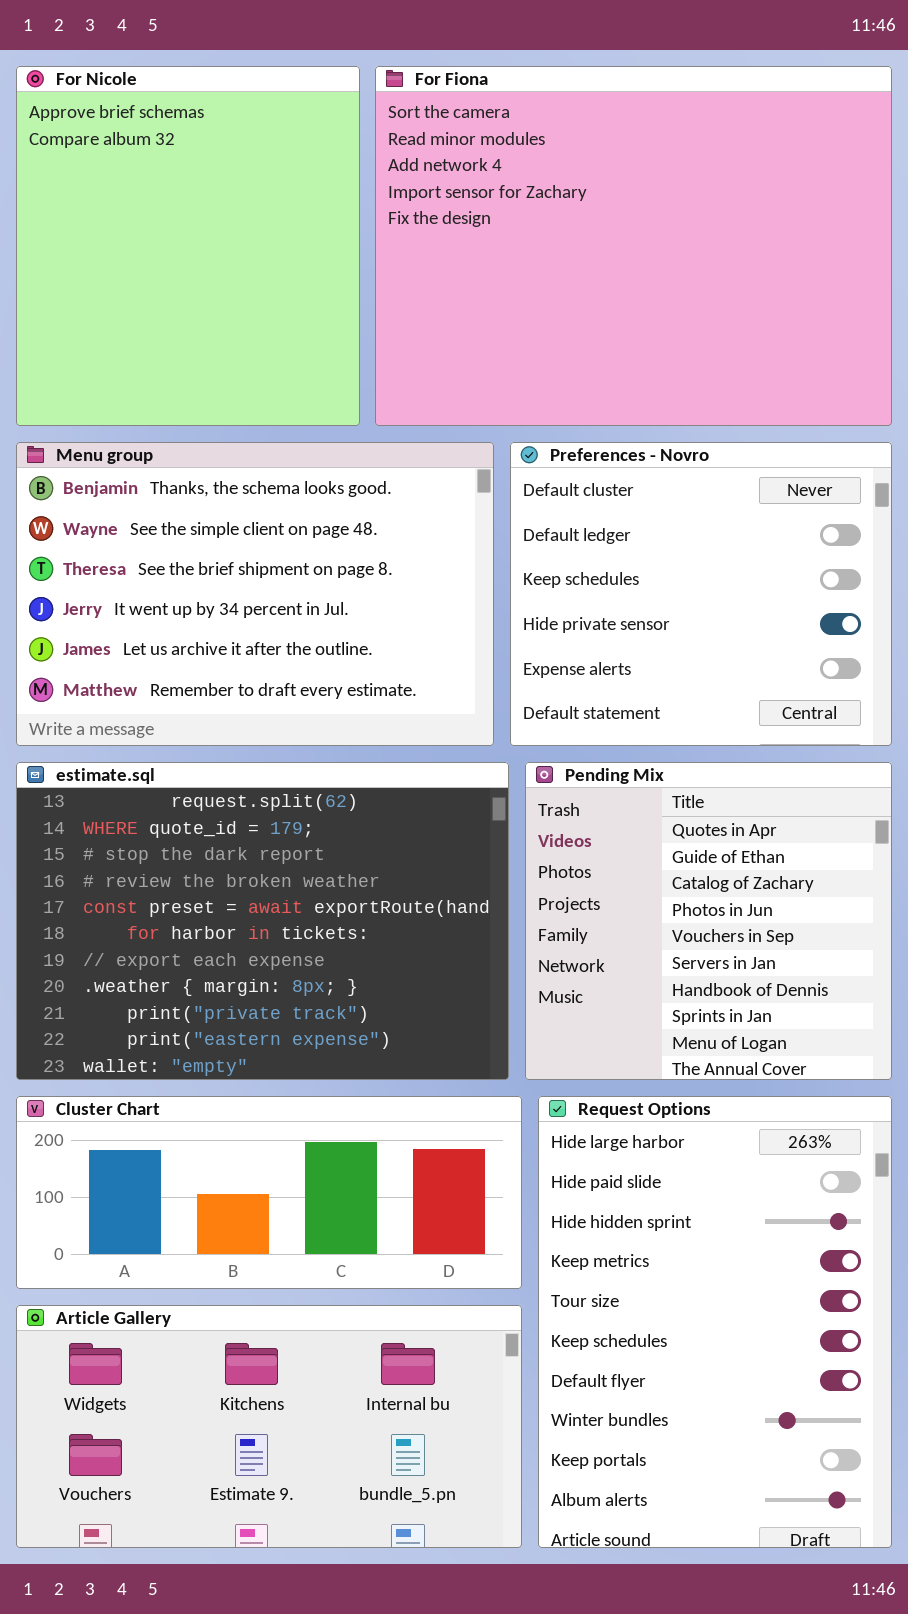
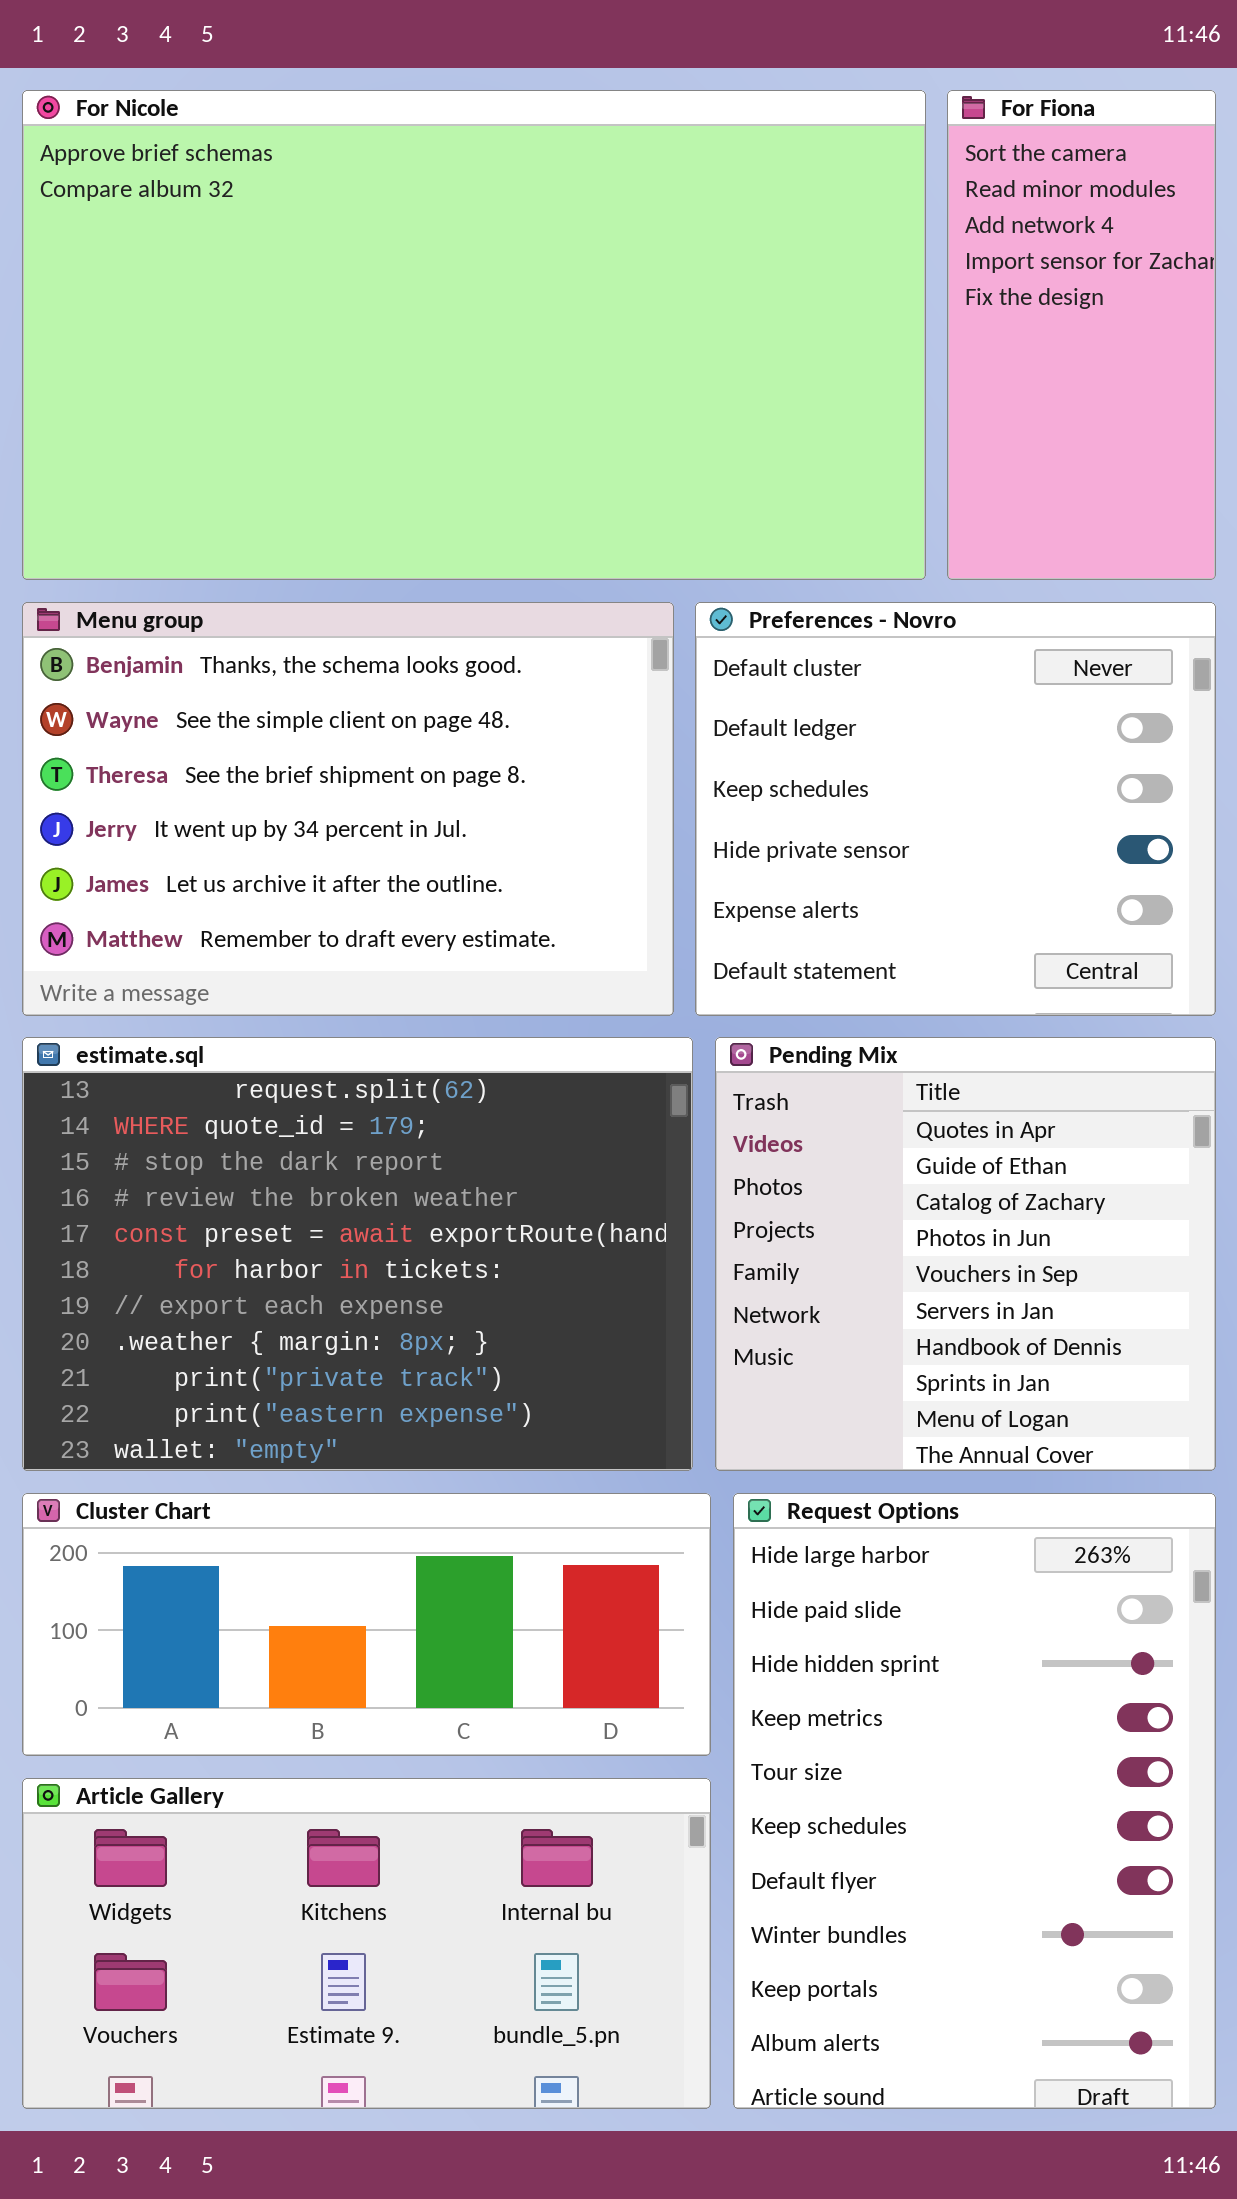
For Nicole: [16,66,360,426] -> [22,90,926,580], resized
For Fiona: [375,66,892,426] -> [947,90,1216,580], resized

